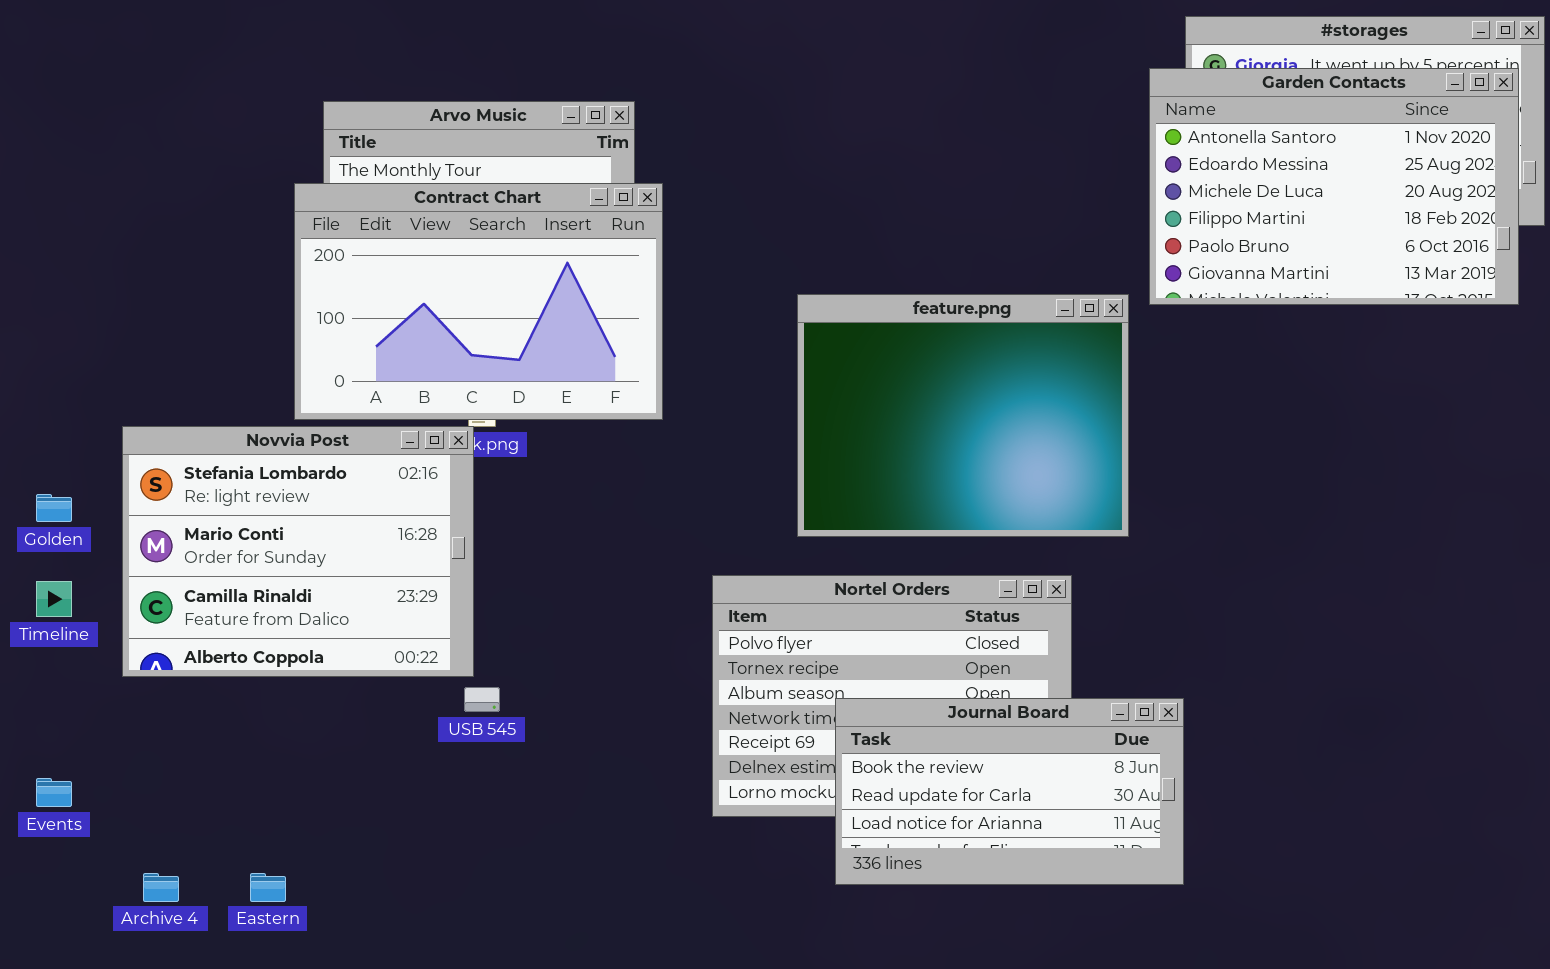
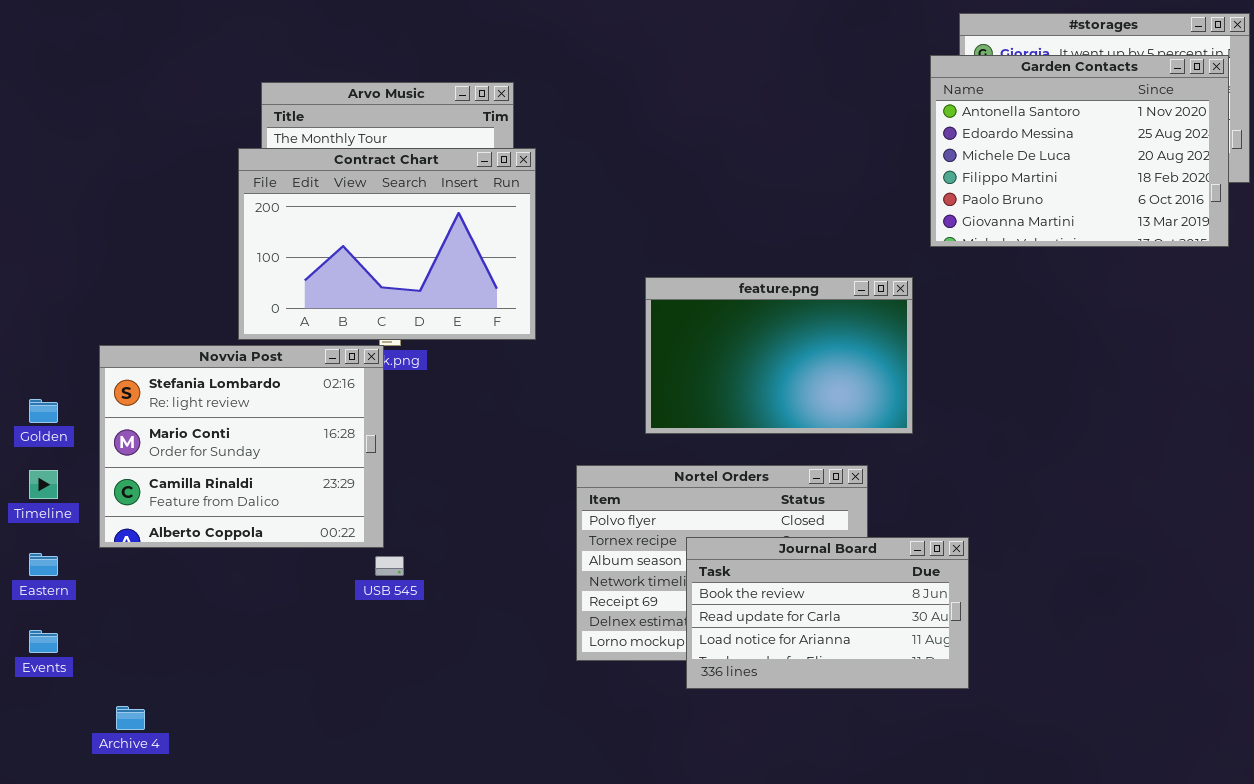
feature.png: [797,294,1129,537] -> [645,277,913,434], resized
Journal Board: [835,698,1184,885] -> [686,537,969,689], moved
Eastern: [250,873,286,902] -> [29,553,58,576], moved

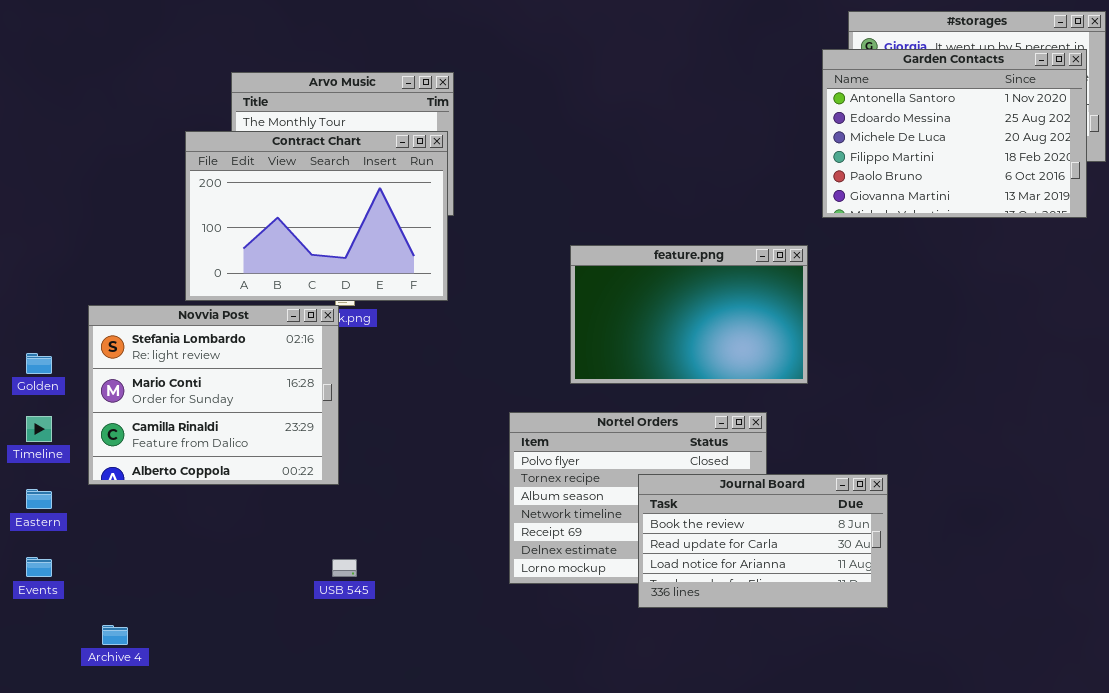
Contract Chart: [238,148,536,340] -> [185,131,448,301], moved
Journal Board: [686,537,969,689] -> [638,474,888,608], moved
USB 545: [375,556,404,576] -> [332,559,357,577], moved

